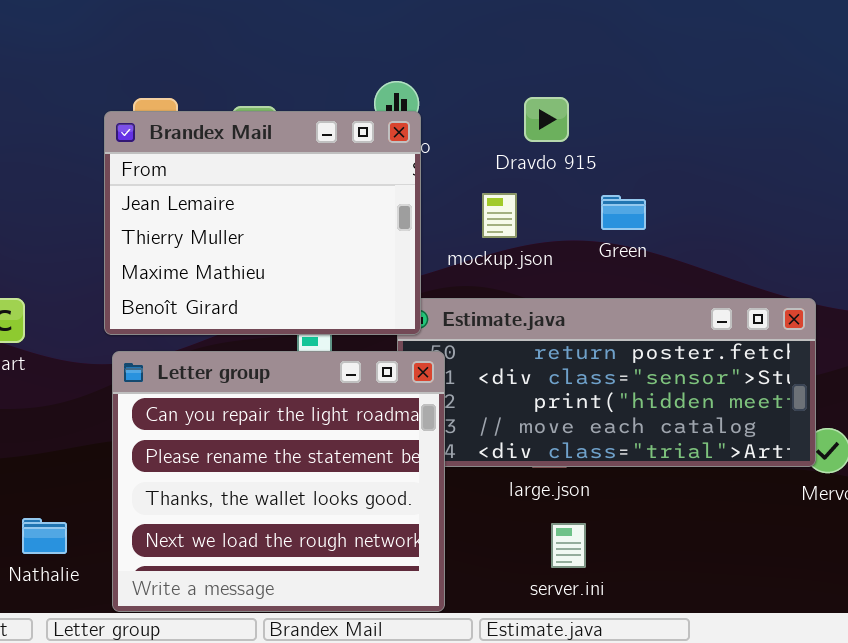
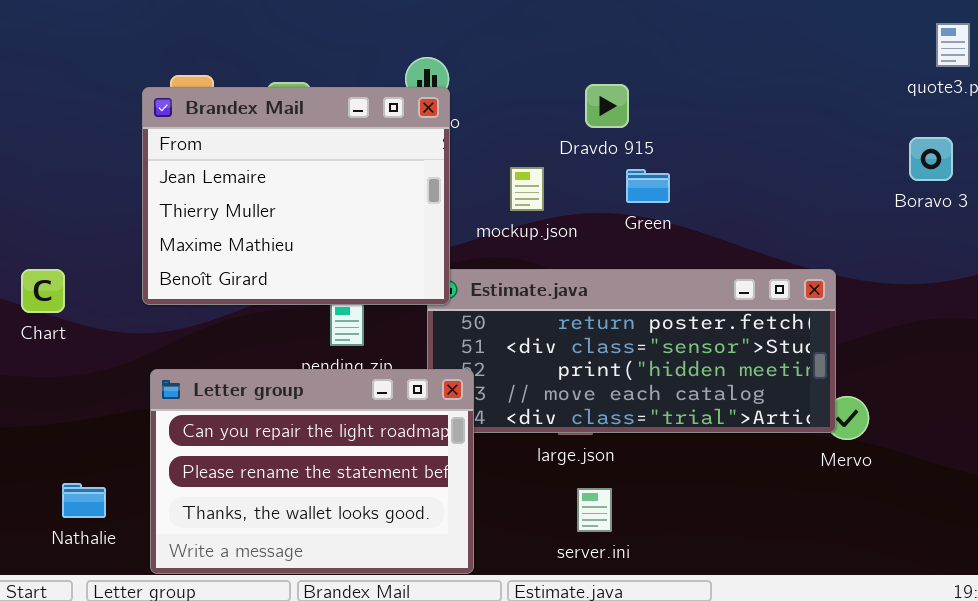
Dravdo 915: [524,97,569,142] -> [585,84,629,128], moved
Letter group: [112,351,445,612] -> [150,369,474,574], resized

